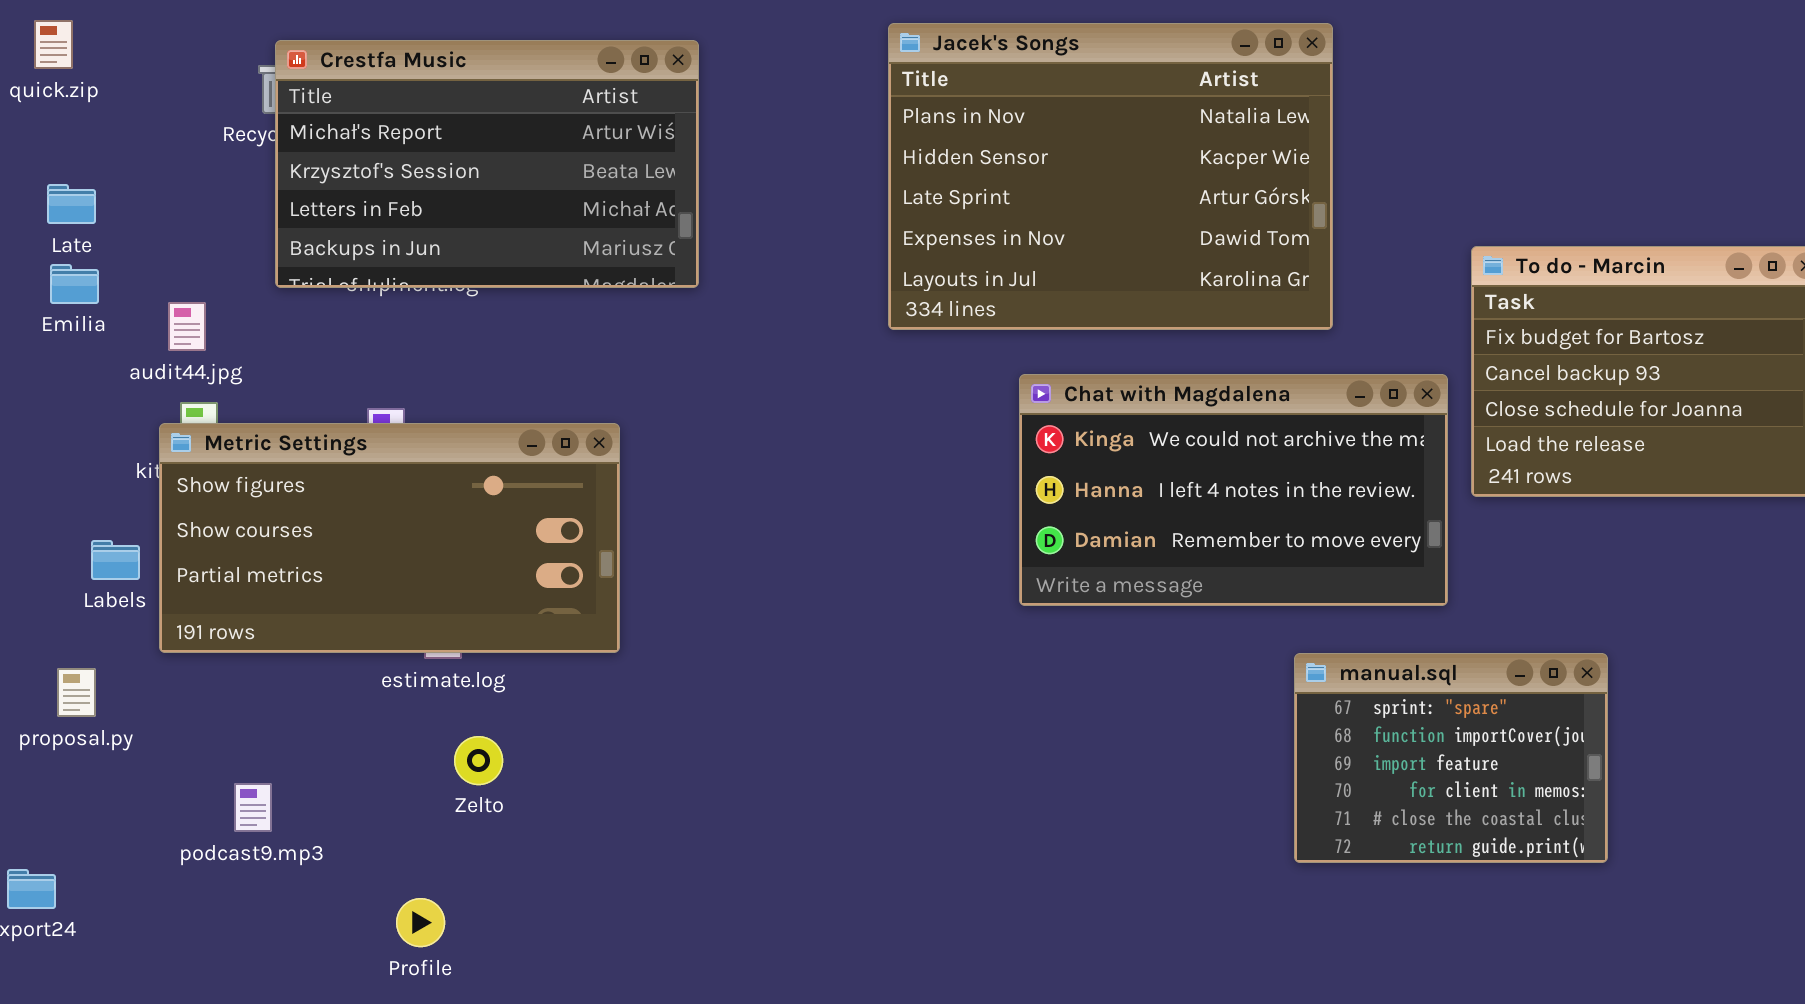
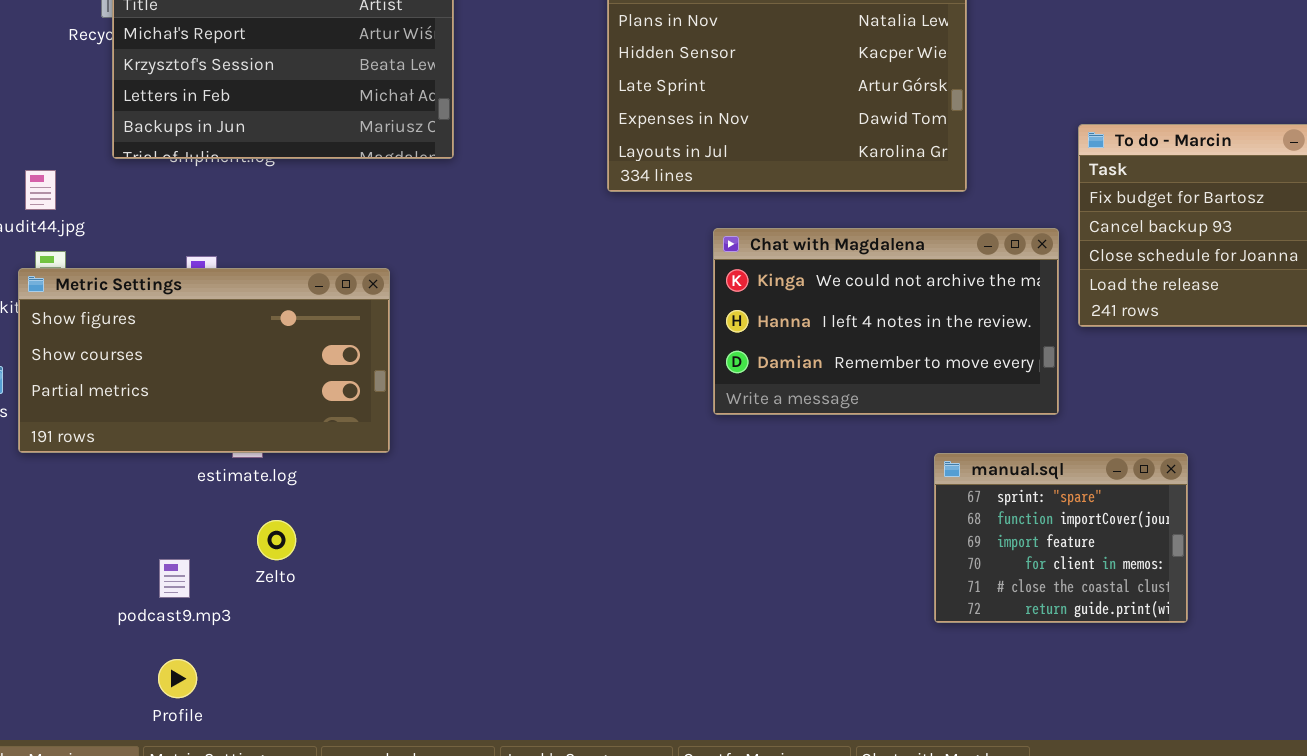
podcast9.mp3: [234,783,272,832] -> [159,559,190,598], moved
Profile: [396,898,445,947] -> [158,659,197,698], moved

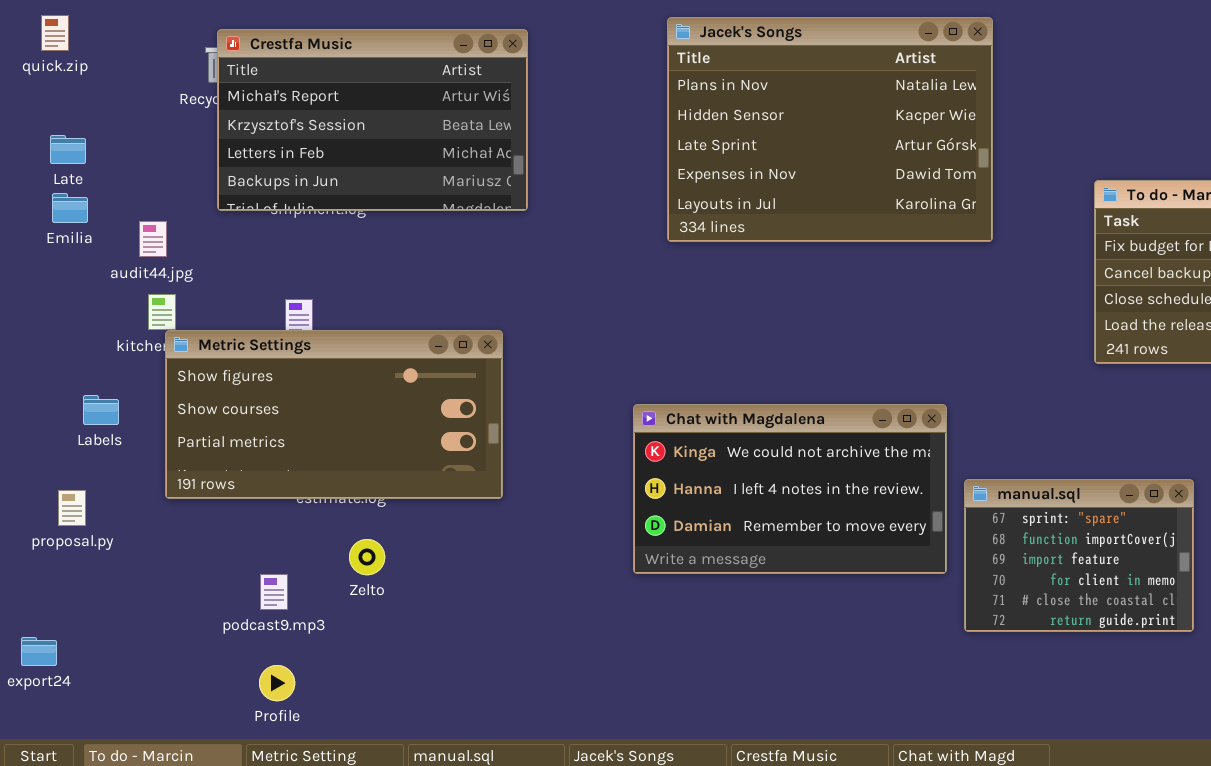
Chat with Magdalena: [713,228,1059,415] -> [633,404,947,574], moved
Metric Settings: [18,268,390,453] -> [165,330,503,499], moved

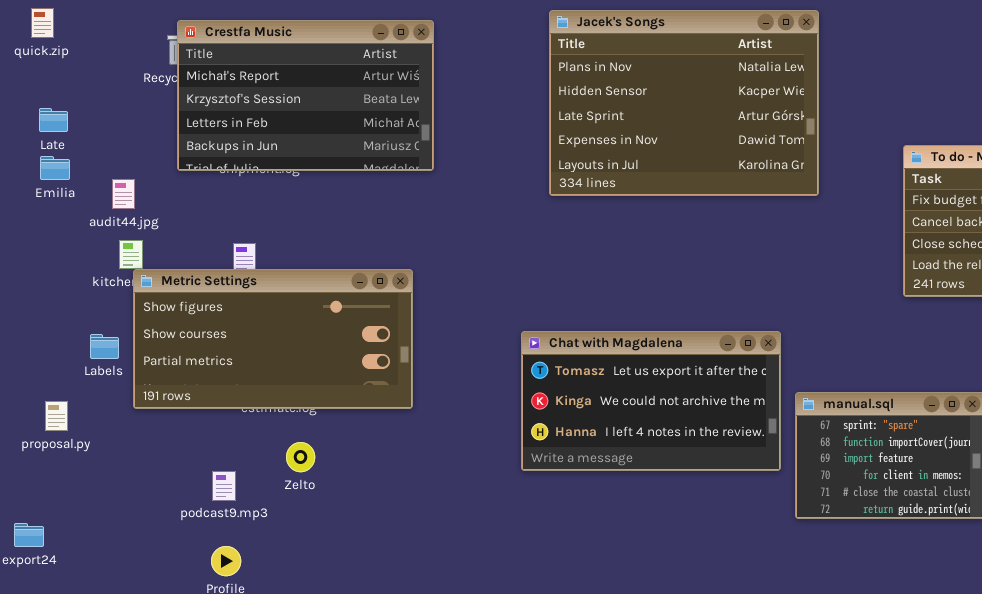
Labels: [83,395,119,425] -> [90,334,119,359], moved
Chat with Magdalena: [633,404,947,574] -> [521,331,781,471], scrolled up 1 row

